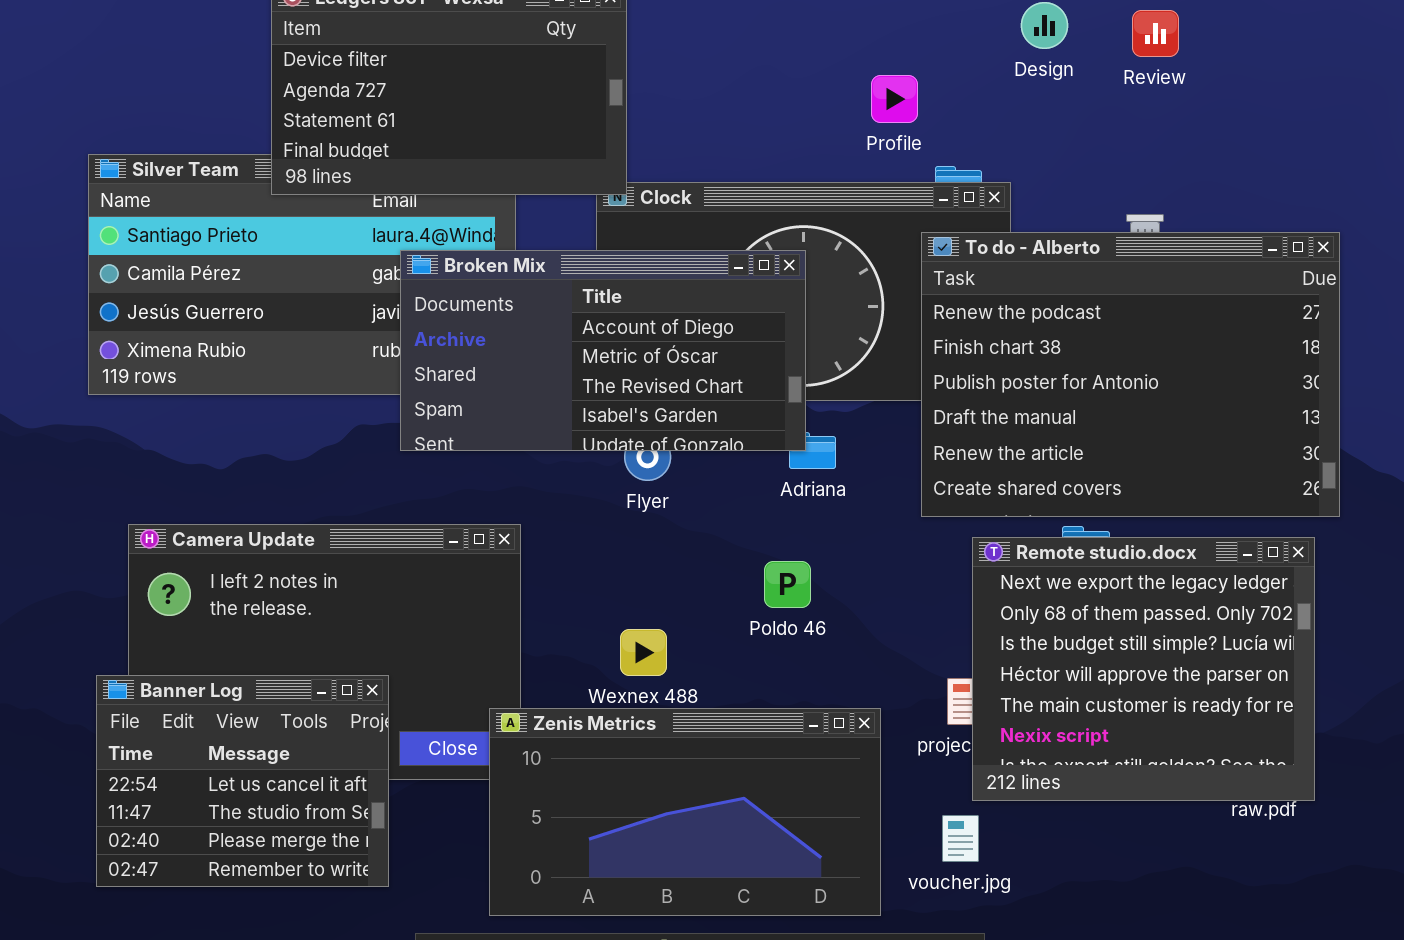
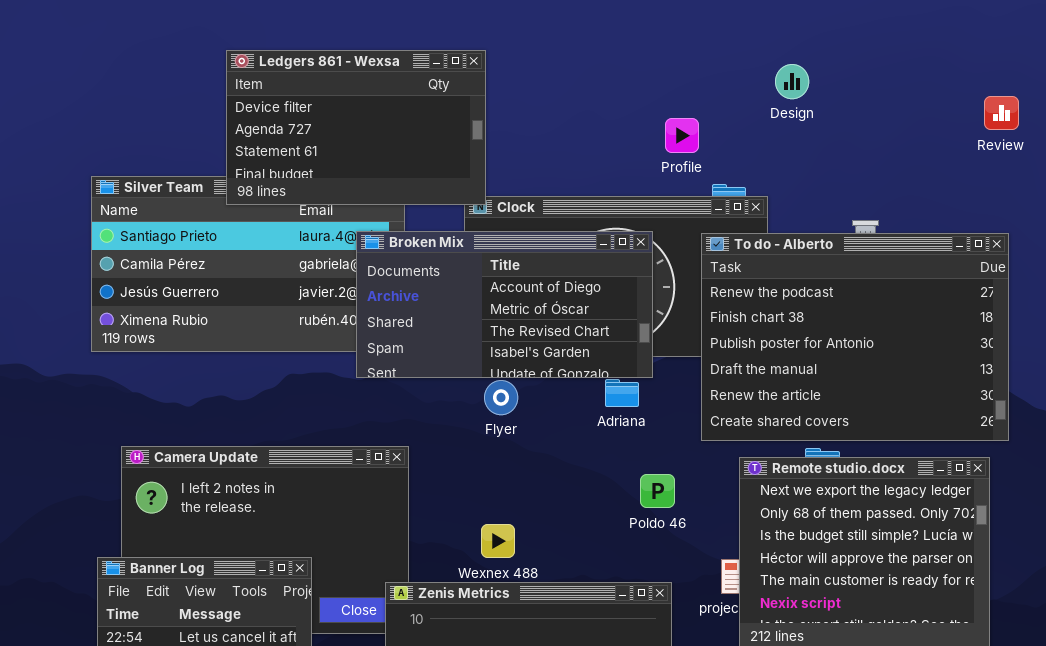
Review: [1132,10,1179,57] -> [984,96,1019,130], moved
Broken Mix: [400,250,806,451] -> [356,231,653,378], moved
Poldo 46: [764,561,811,608] -> [640,474,675,508], moved

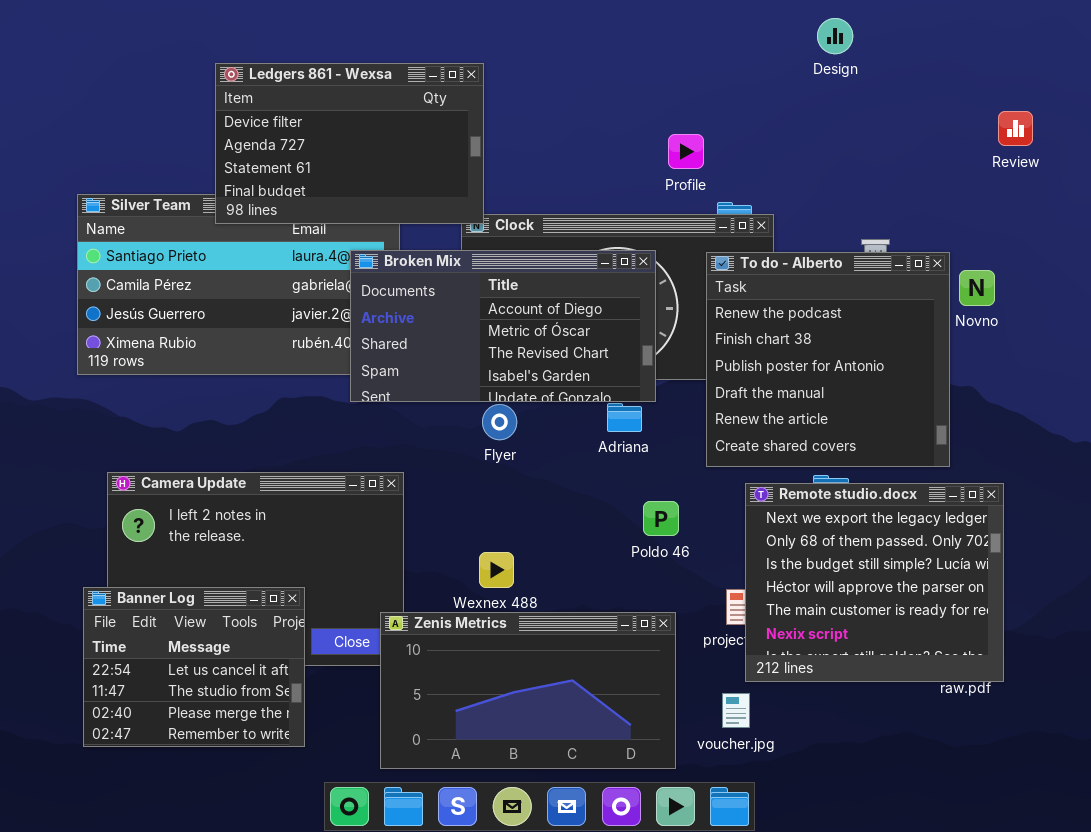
Design: [775,64,809,99] -> [817,18,853,54], moved
To do - Alberto: [701,233,1009,441] -> [706,252,950,467], resized

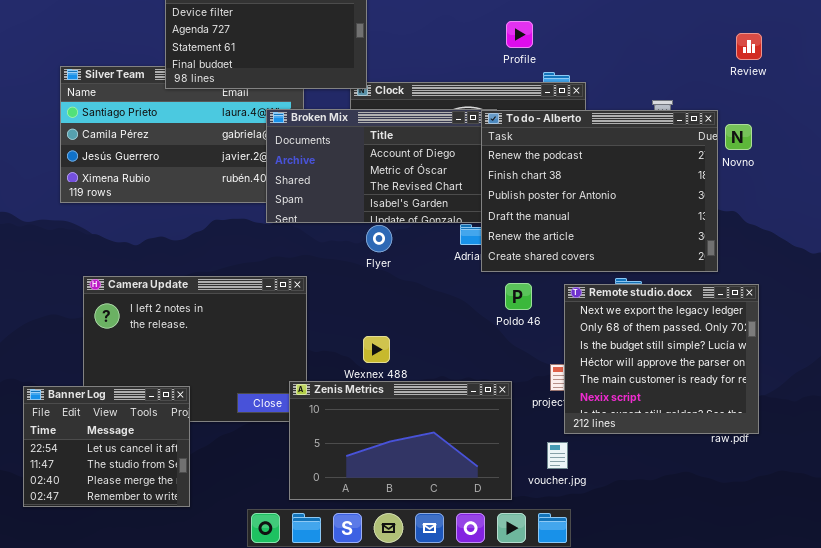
Review: [998,111,1033,146] -> [736,33,762,60], moved
To do - Alberto: [706,252,950,467] -> [481,110,718,272], resized
Poldo 46: [643,501,679,536] -> [505,283,532,310], moved
Banner Log: [83,587,305,747] -> [23,386,190,507], moved

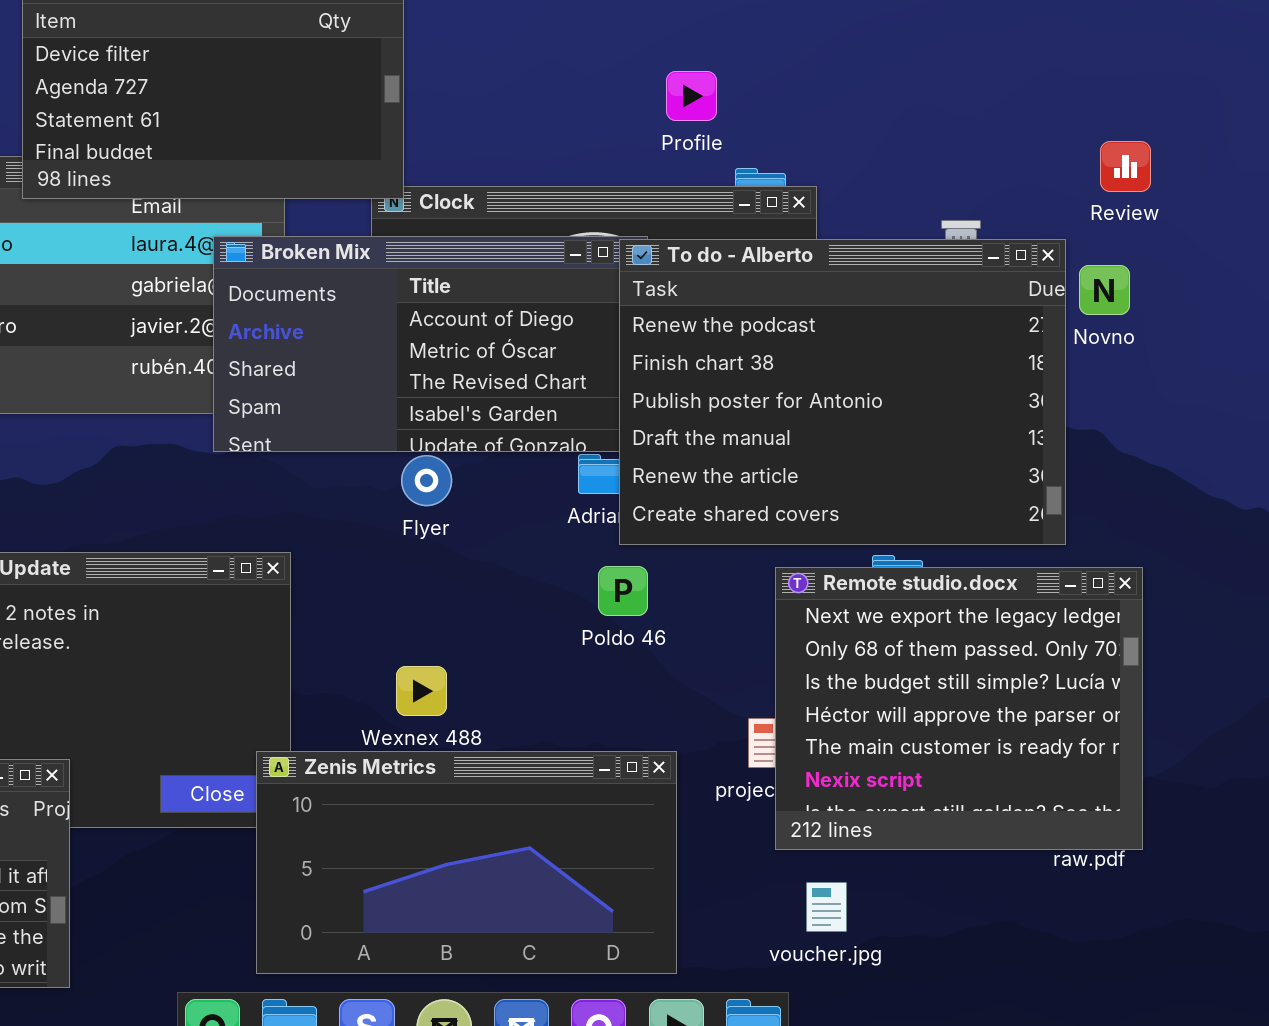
Review: [736,33,762,60] -> [1100,141,1151,192], moved
Poldo 46: [505,283,532,310] -> [598,566,648,616], moved
voucher.jpg: [547,442,568,469] -> [806,882,847,932], moved

